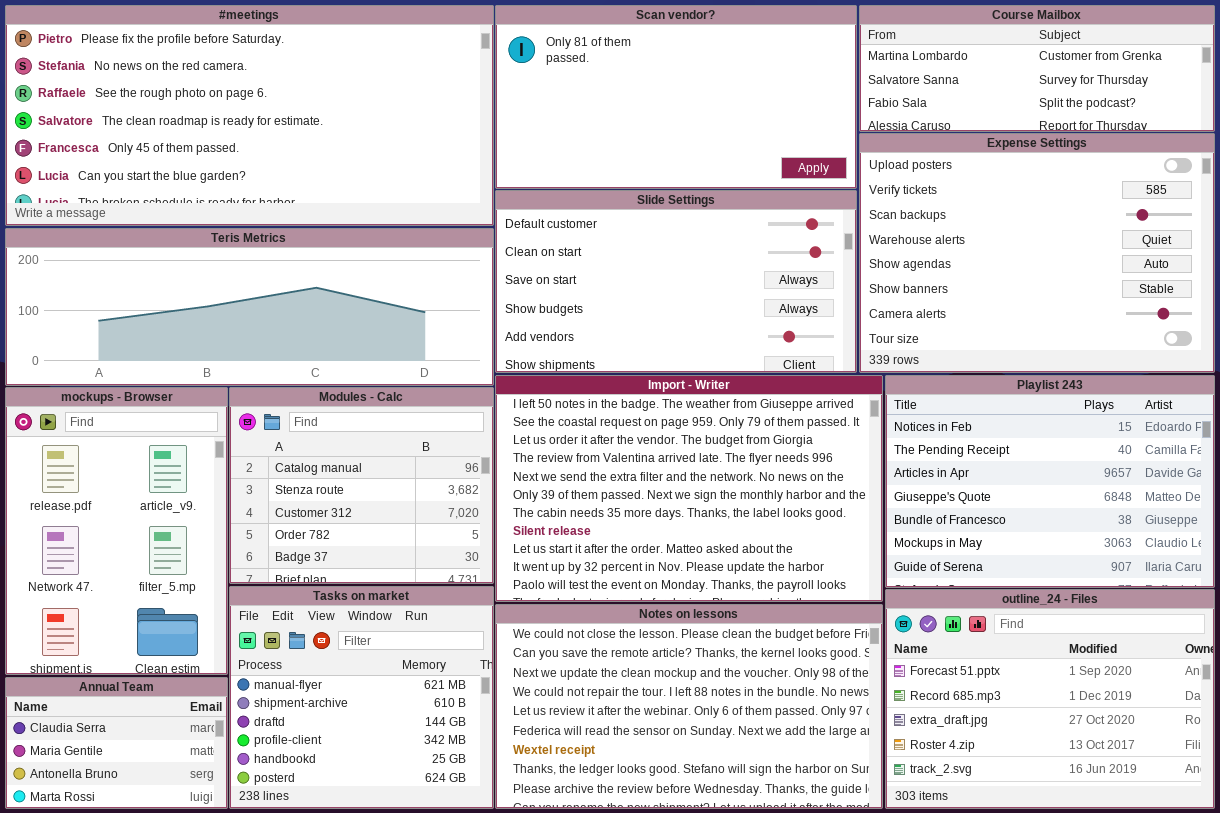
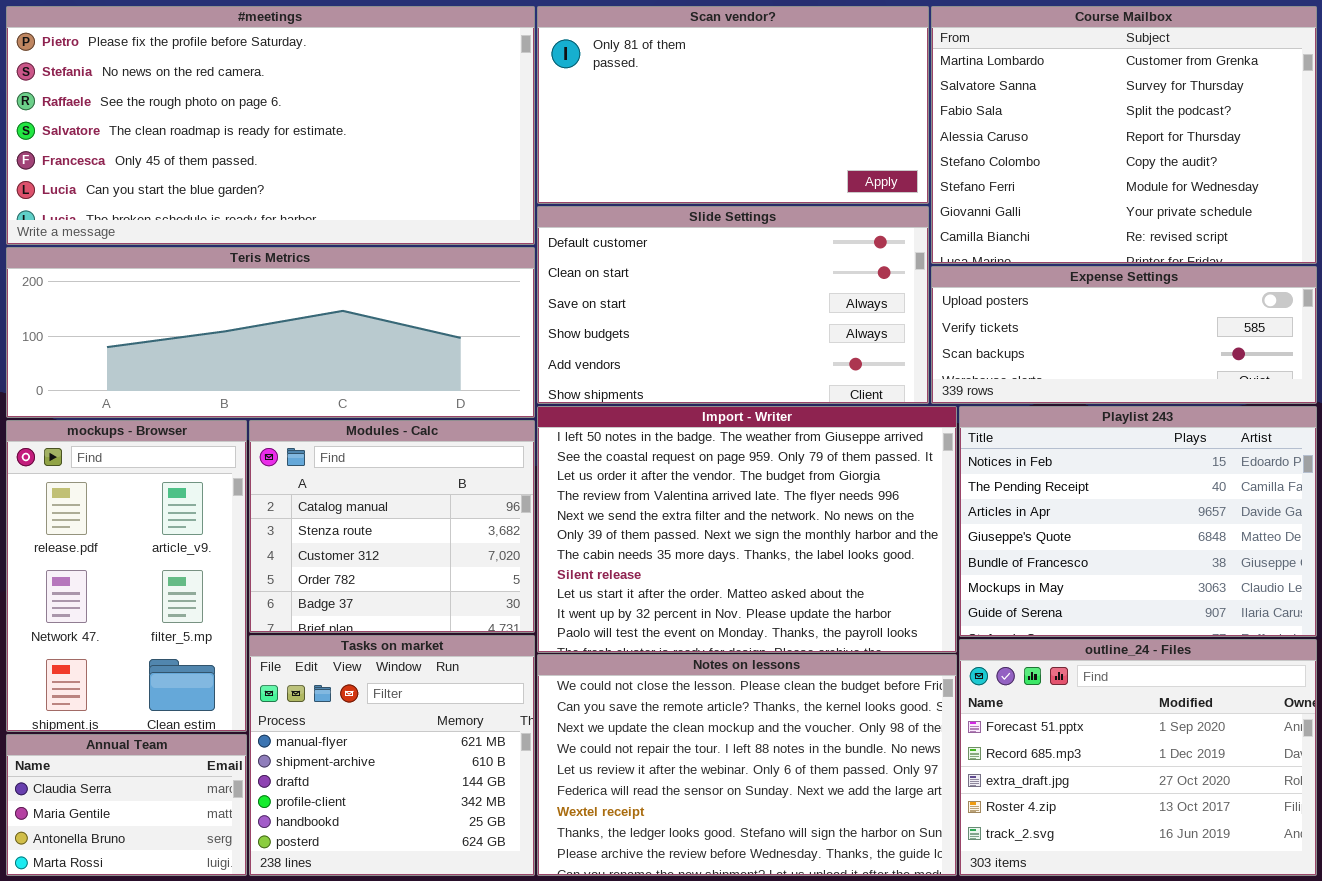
Course Mailbox: [859,5,1215,132] -> [931,6,1317,264], resized
Expense Settings: [859,133,1215,373] -> [931,266,1317,404], resized

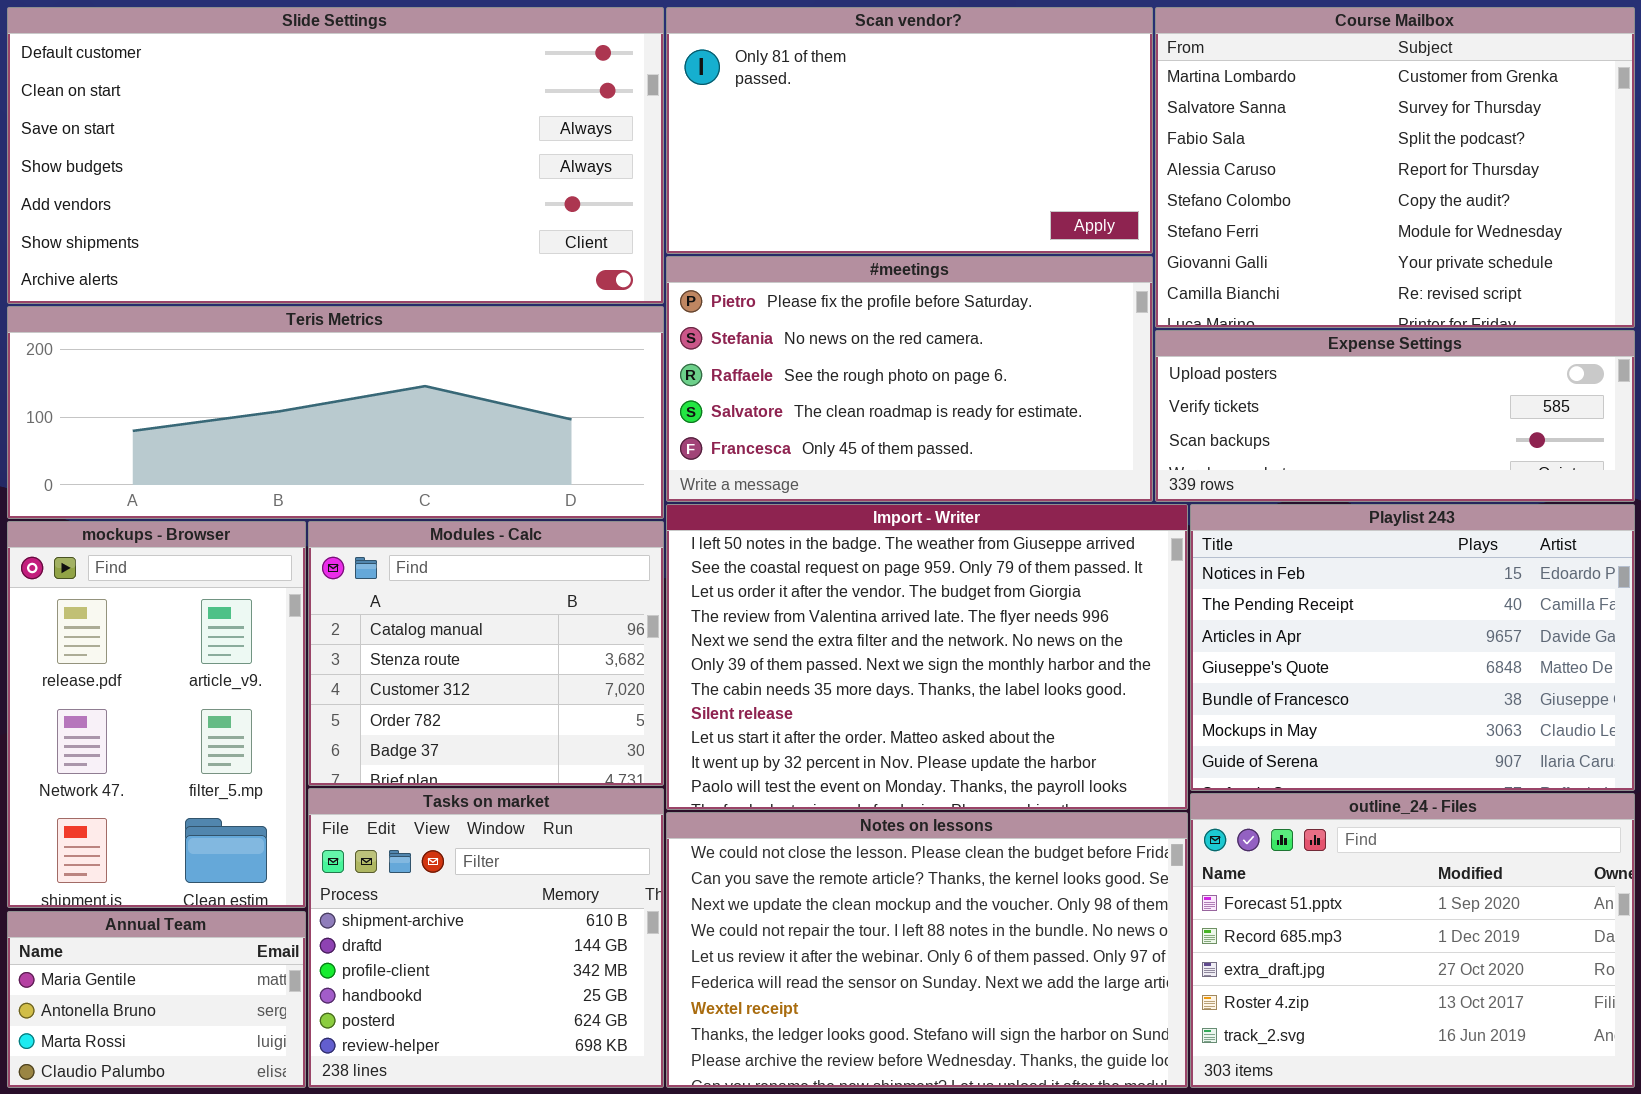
#meetings: [6,6,535,245] -> [666,256,1153,502], moved, resized
Slide Settings: [537,206,929,404] -> [7,7,664,304], moved, resized
Tasks on market: [249,635,535,876] -> [308,788,664,1088], scrolled down 1 row
Annual Team: [6,734,247,876] -> [7,911,306,1088], scrolled down 1 row

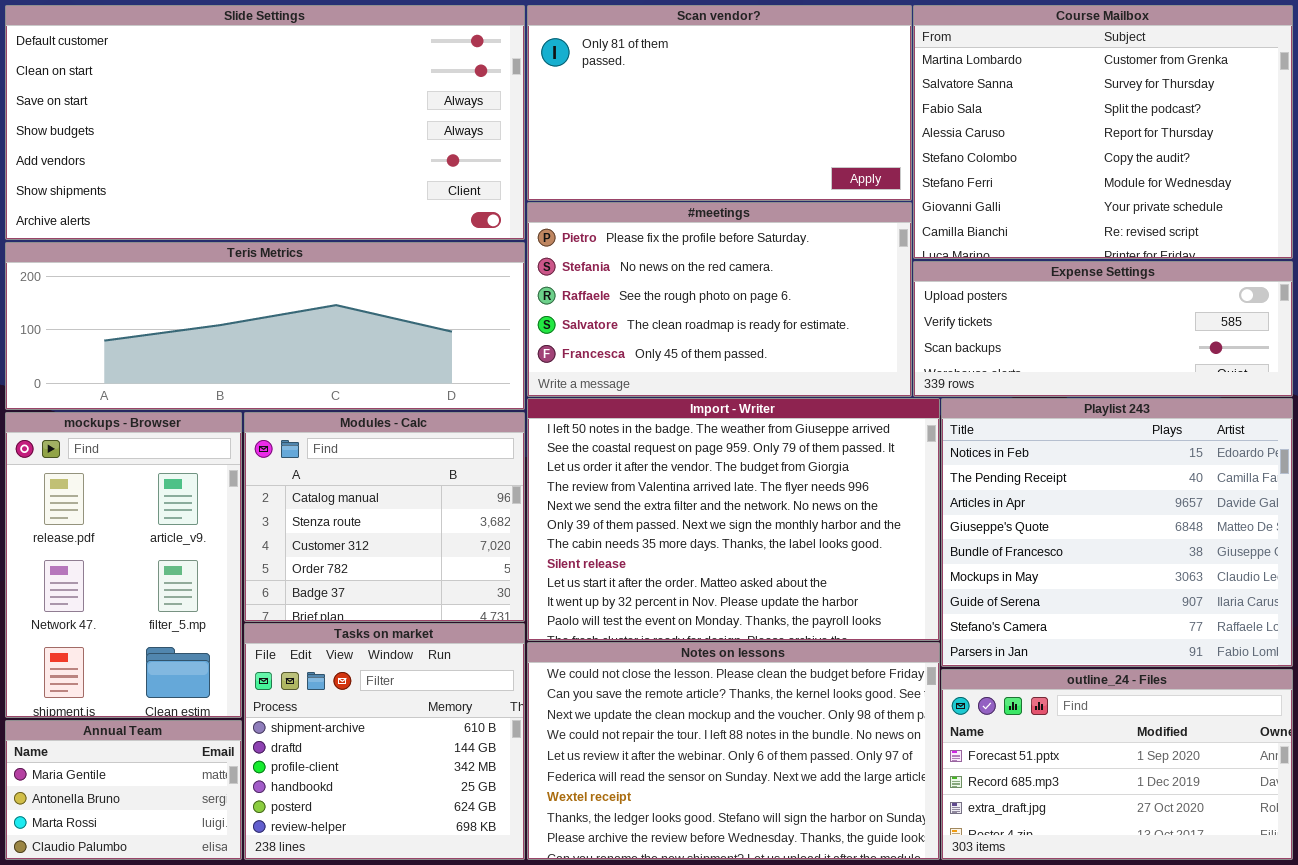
Playlist 243: [1190,504,1635,791] -> [941,398,1293,667], resized
outline_24 - Files: [1190,793,1635,1088] -> [941,669,1293,860], resized

